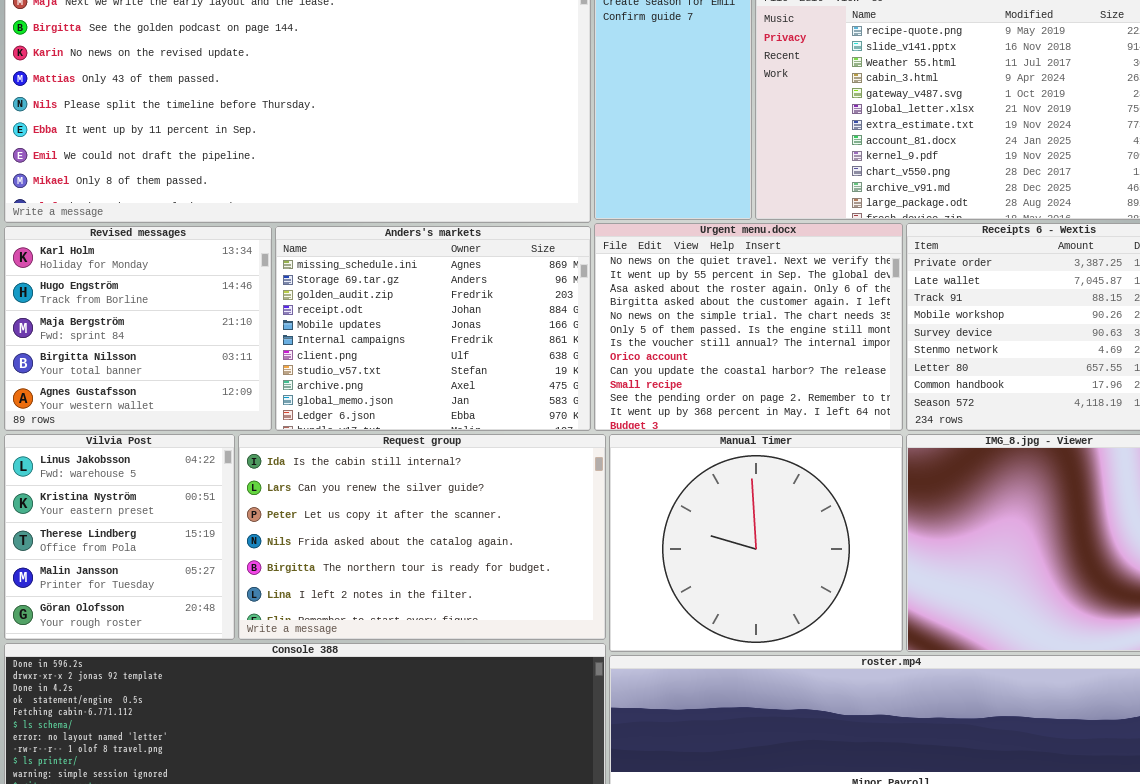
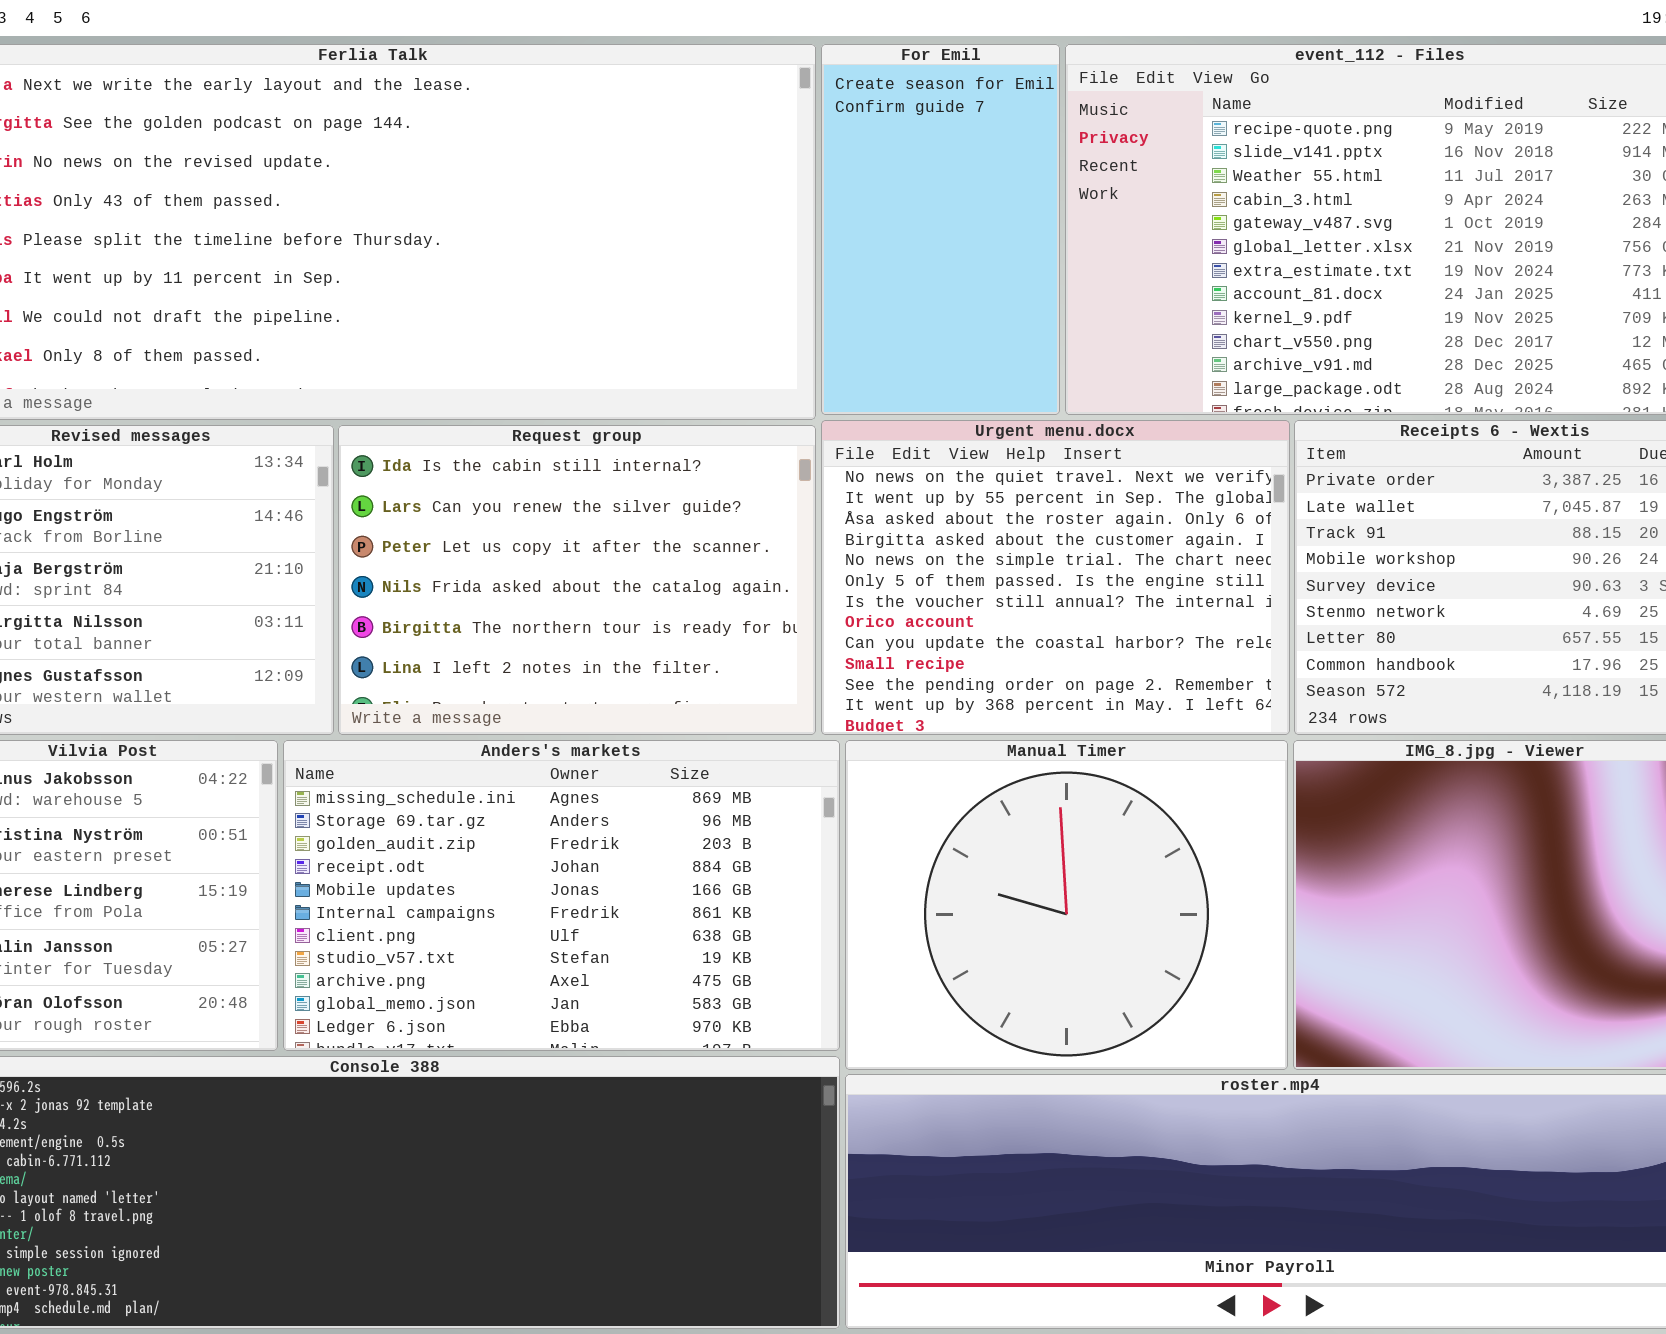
Anders's markets: [275,226,591,431] -> [283,740,840,1051], moved, resized
Request group: [238,434,606,640] -> [338,425,816,735], moved, resized

